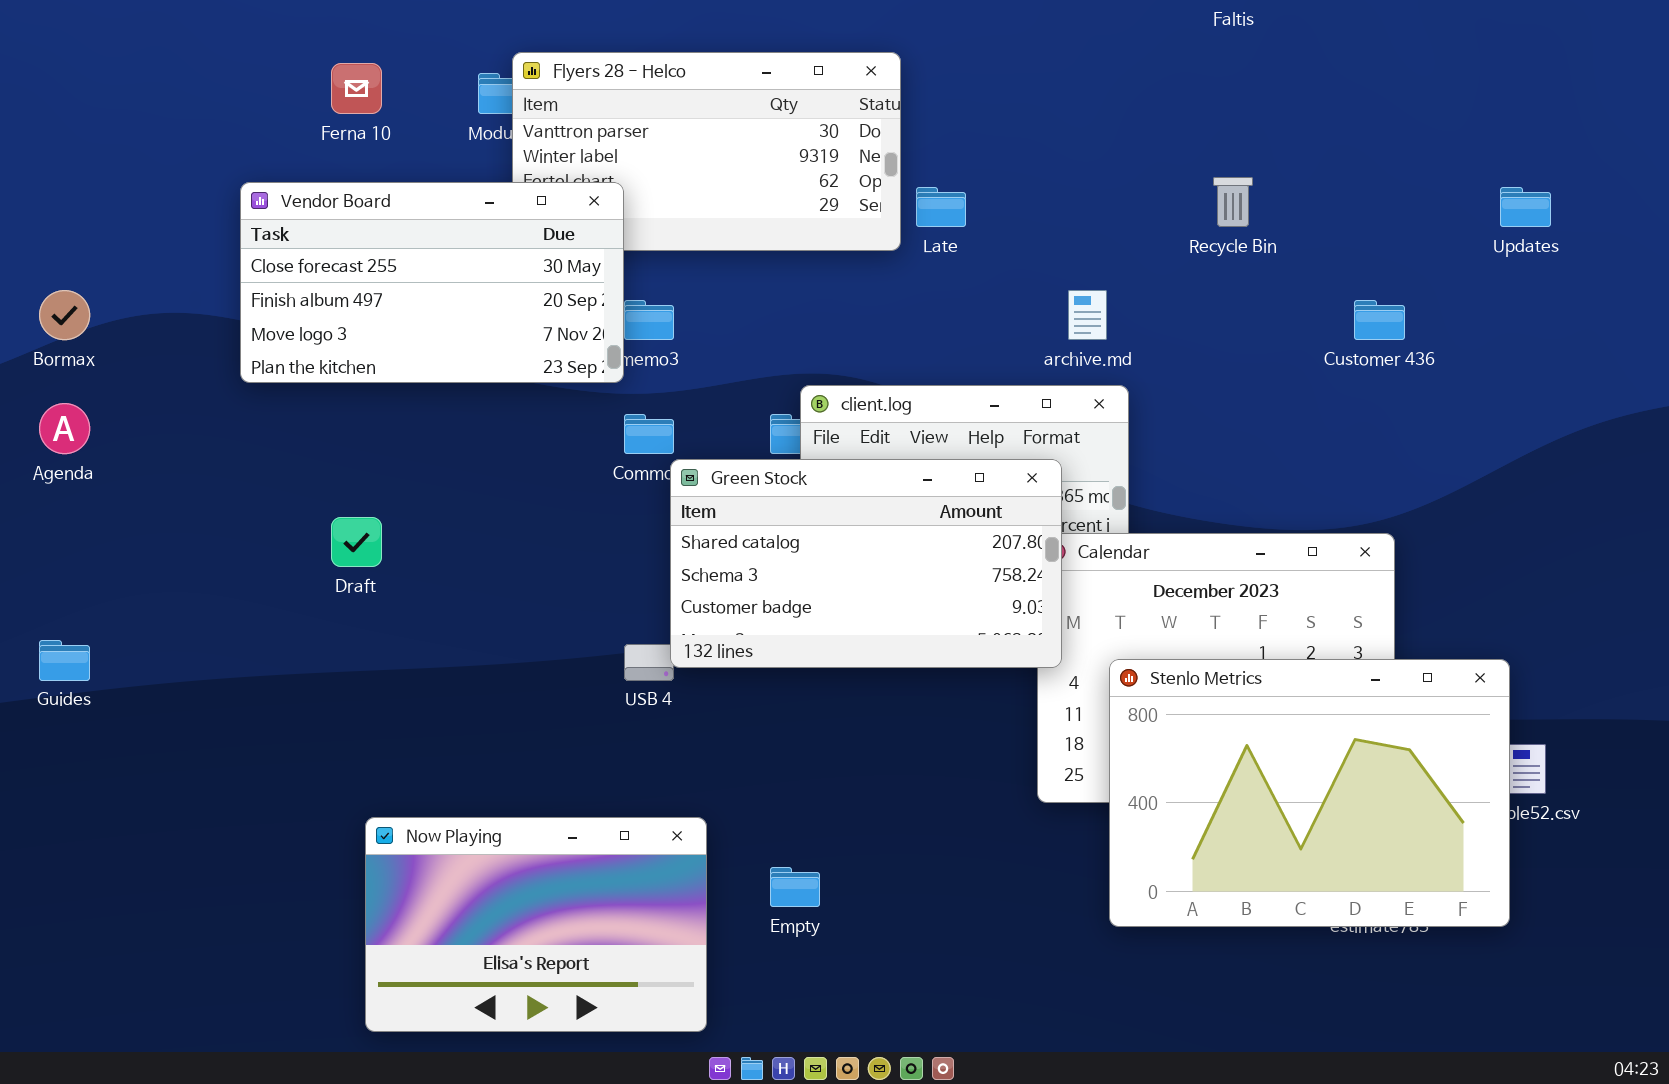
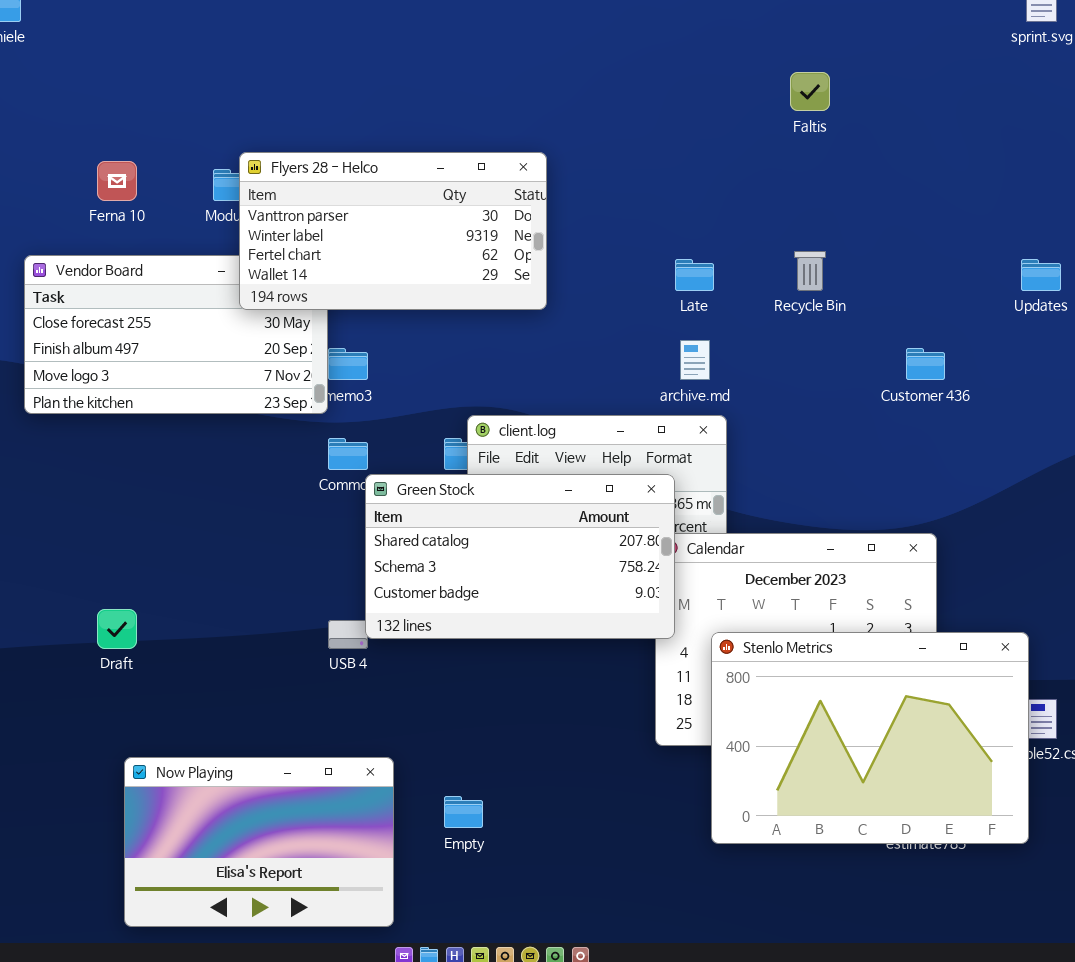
Flyers 28 - Helco: [512,52,901,251] -> [239,152,547,310], raised
Late: [916,187,966,227] -> [675,259,714,291], moved
Draft: [331,517,382,567] -> [97,609,137,649], moved

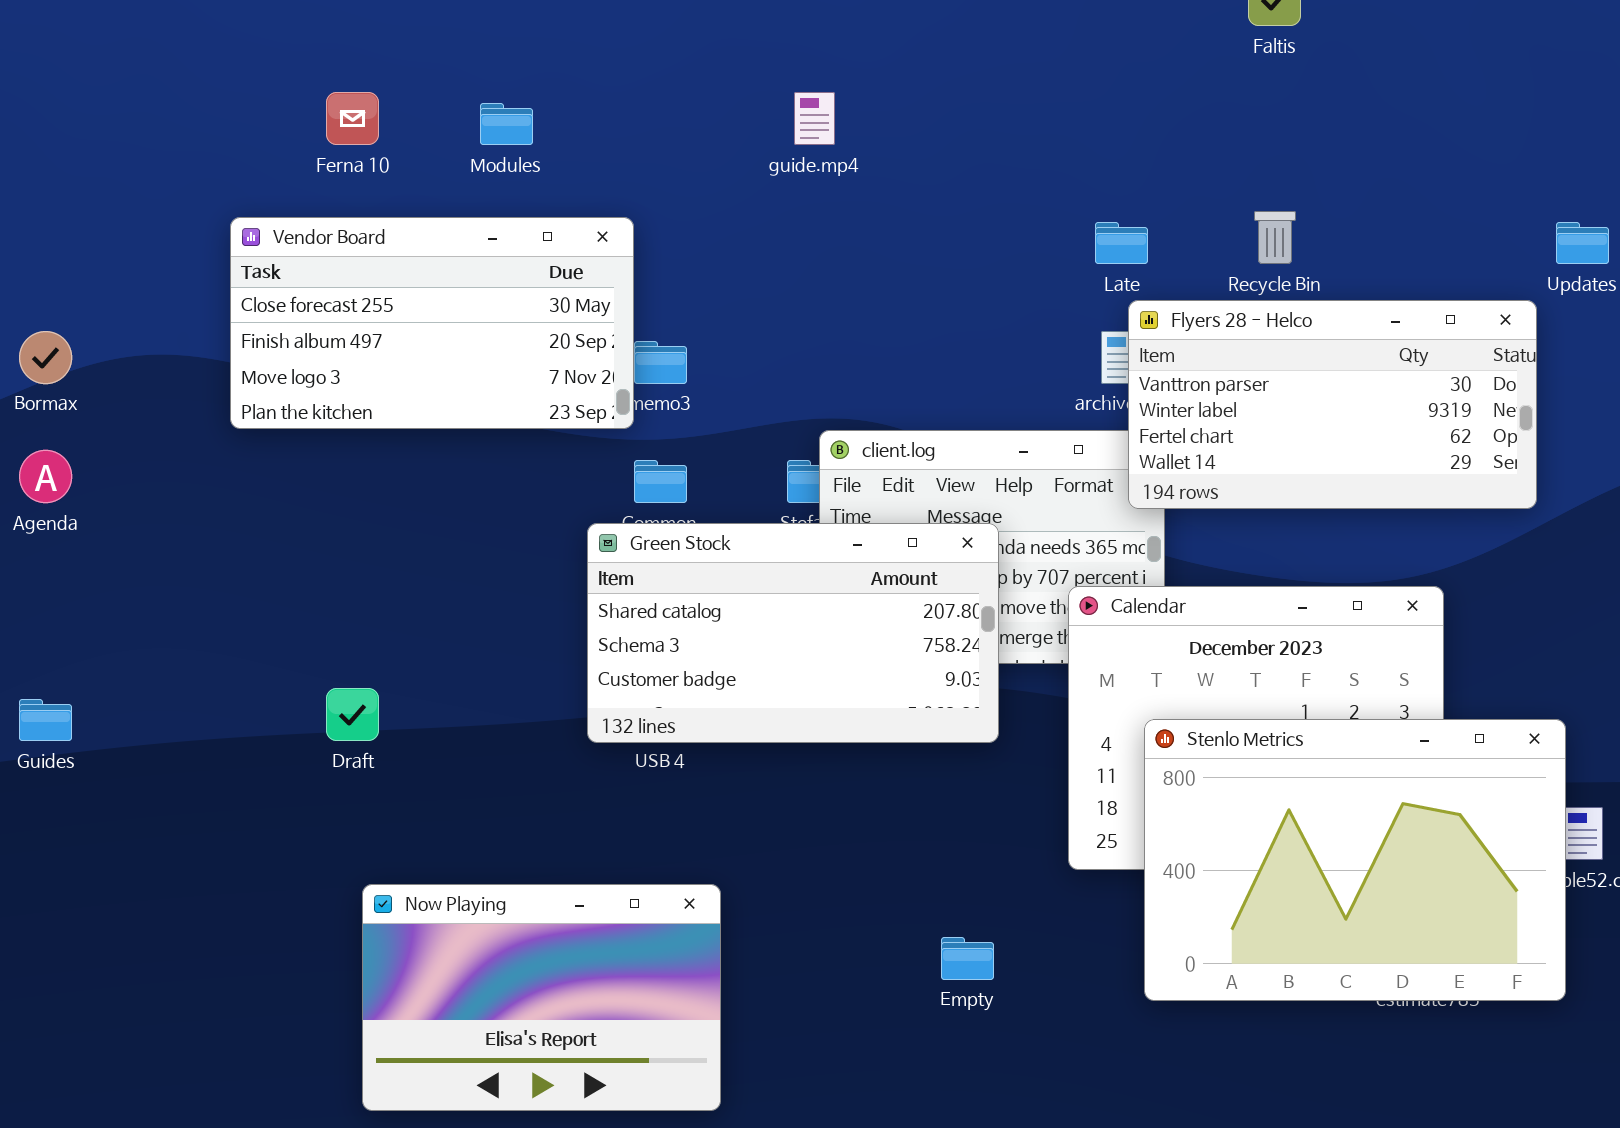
Flyers 28 - Helco: [239,152,547,310] -> [1128,300,1537,509], moved
Green Stock: [365,474,675,639] -> [587,523,999,743], moved
Empty: [444,796,483,828] -> [941,937,994,980], moved

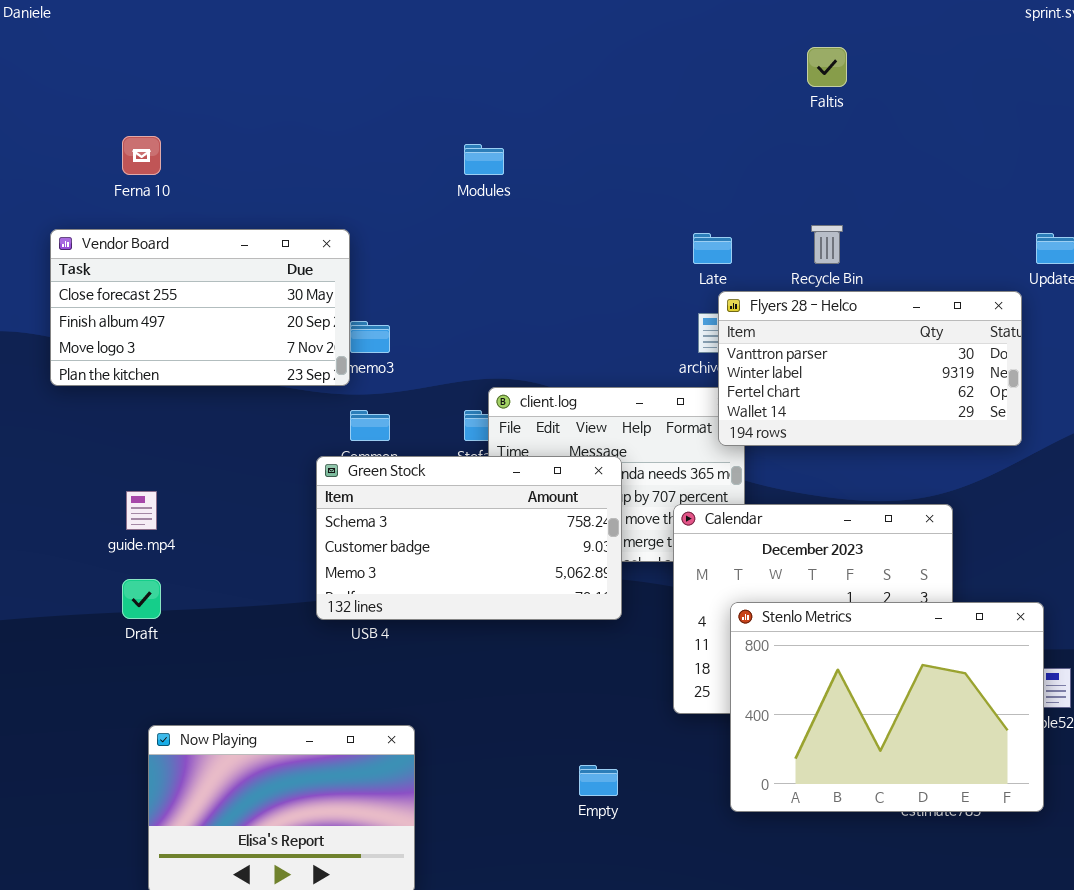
guide.mp4: [794,92,835,145] -> [126,491,157,530], moved
Modules: [480,103,533,145] -> [464,144,504,175], moved
Green Stock: [587,523,999,743] -> [316,456,622,620], scrolled down 1 row

